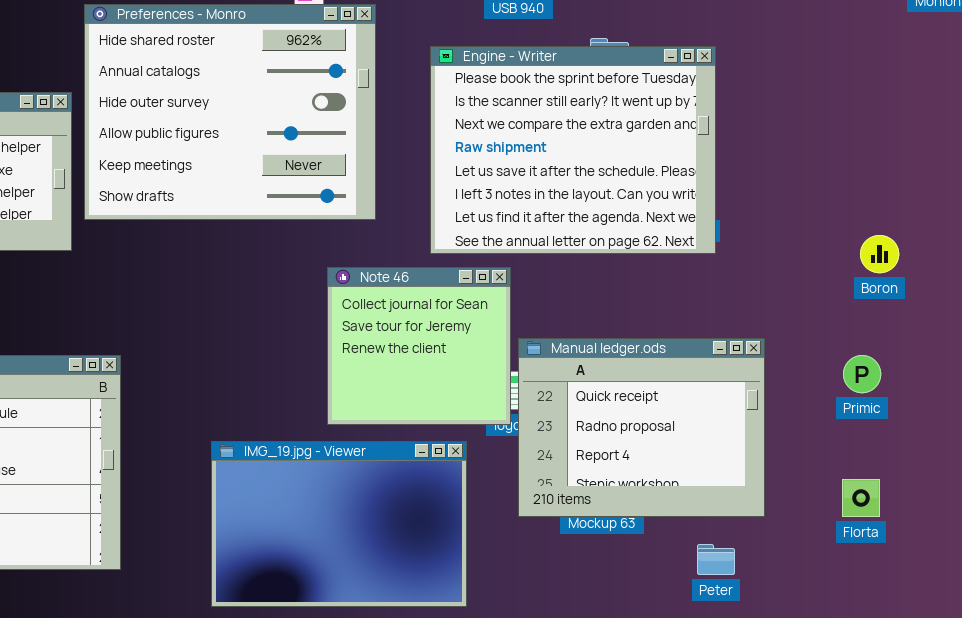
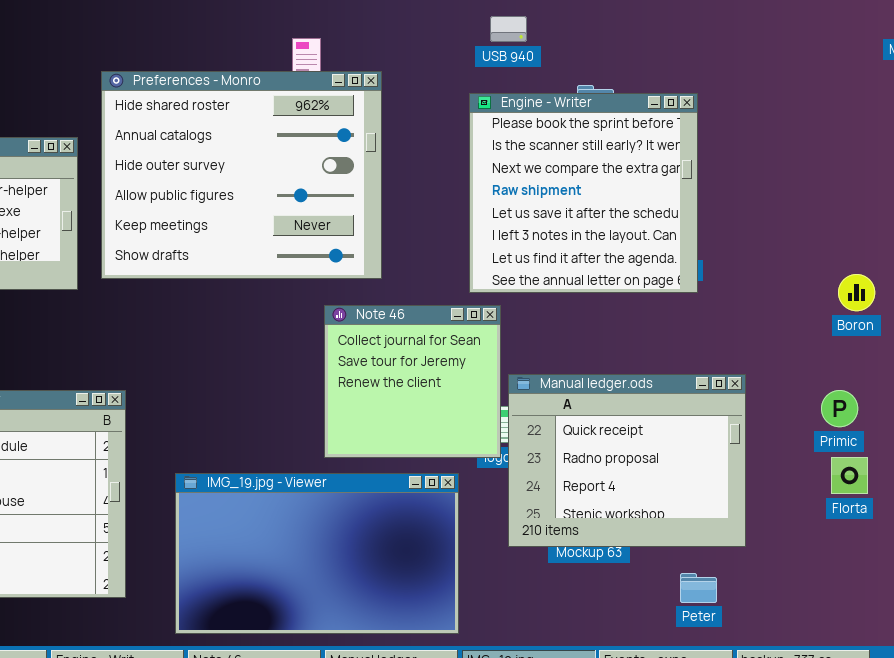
Preferences - Monro: [84,4,376,220] -> [101,71,382,279], moved
Engine - Writer: [430,46,716,254] -> [469,93,698,293], resized
IMG_19.jpg - Viewer: [211,441,467,607] -> [175,473,459,634], resized
Florta: [842,479,880,517] -> [831,457,868,494], moved

